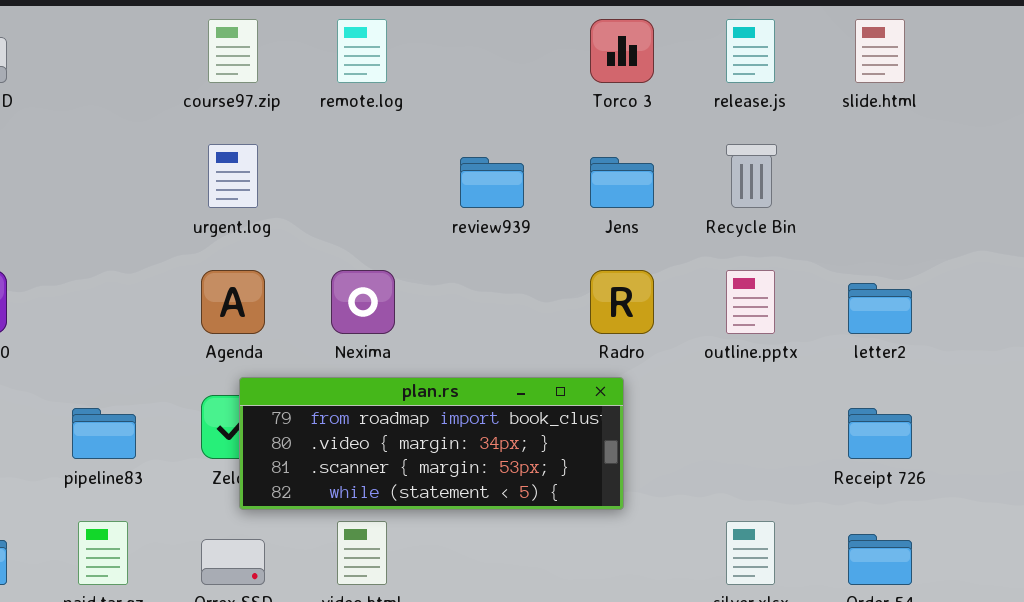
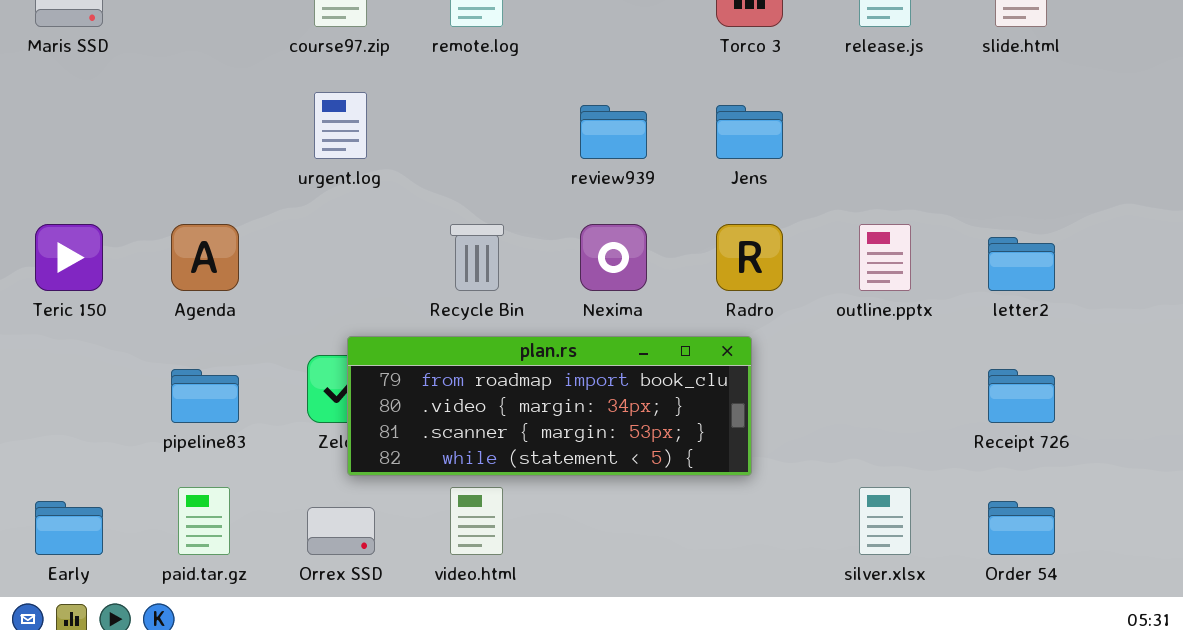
Recycle Bin: [726,144,777,208] -> [450,224,504,291], moved
Agenda: [201,270,265,334] -> [171,224,239,291], moved
Nexima: [331,270,395,334] -> [580,224,647,291], moved

